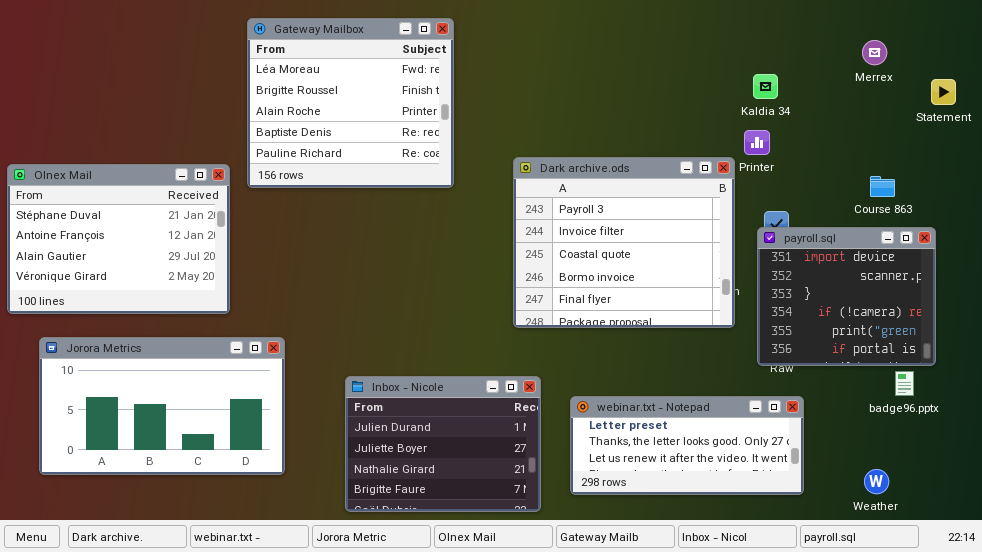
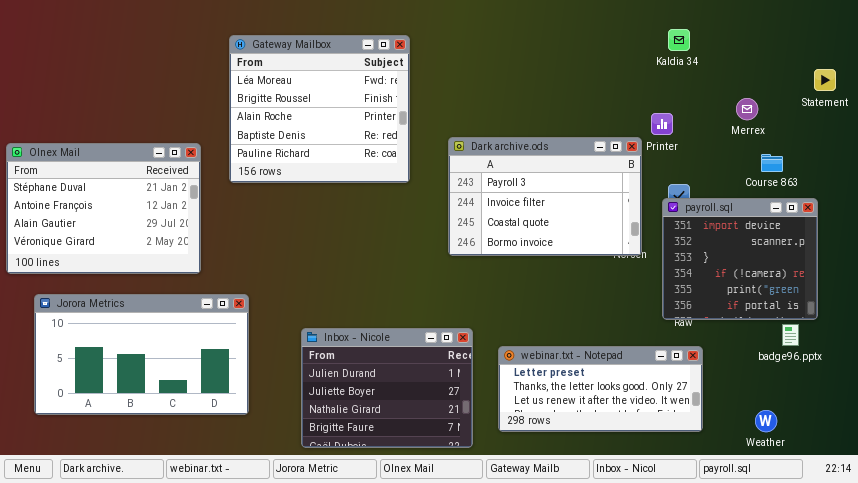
Gateway Mailbox: [247,18,454,188] -> [229,35,410,183], moved
Merrex: [862,40,887,65] -> [736,98,758,120], moved
Kaldia 34: [753,74,778,99] -> [668,29,690,51], moved
Dark archive.ods: [513,157,735,328] -> [448,137,642,256], resized

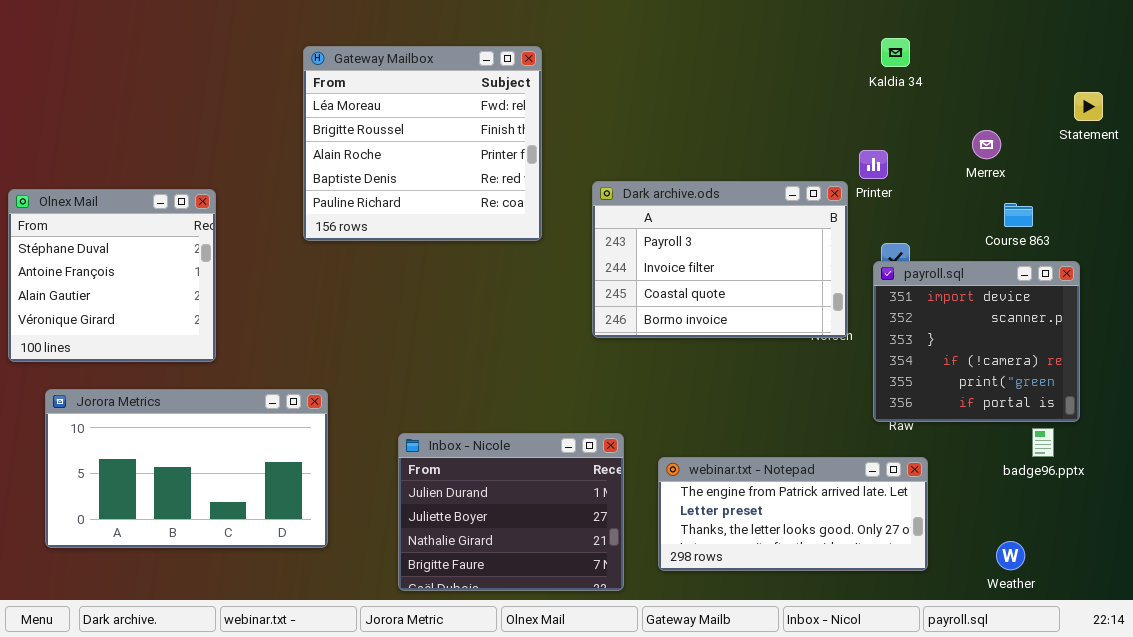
Olnex Mail: [6,143,201,274] -> [8,189,216,362], resized
webinar.txt - Notepad: [498,346,703,432] -> [658,457,928,571], scrolled up 1 row

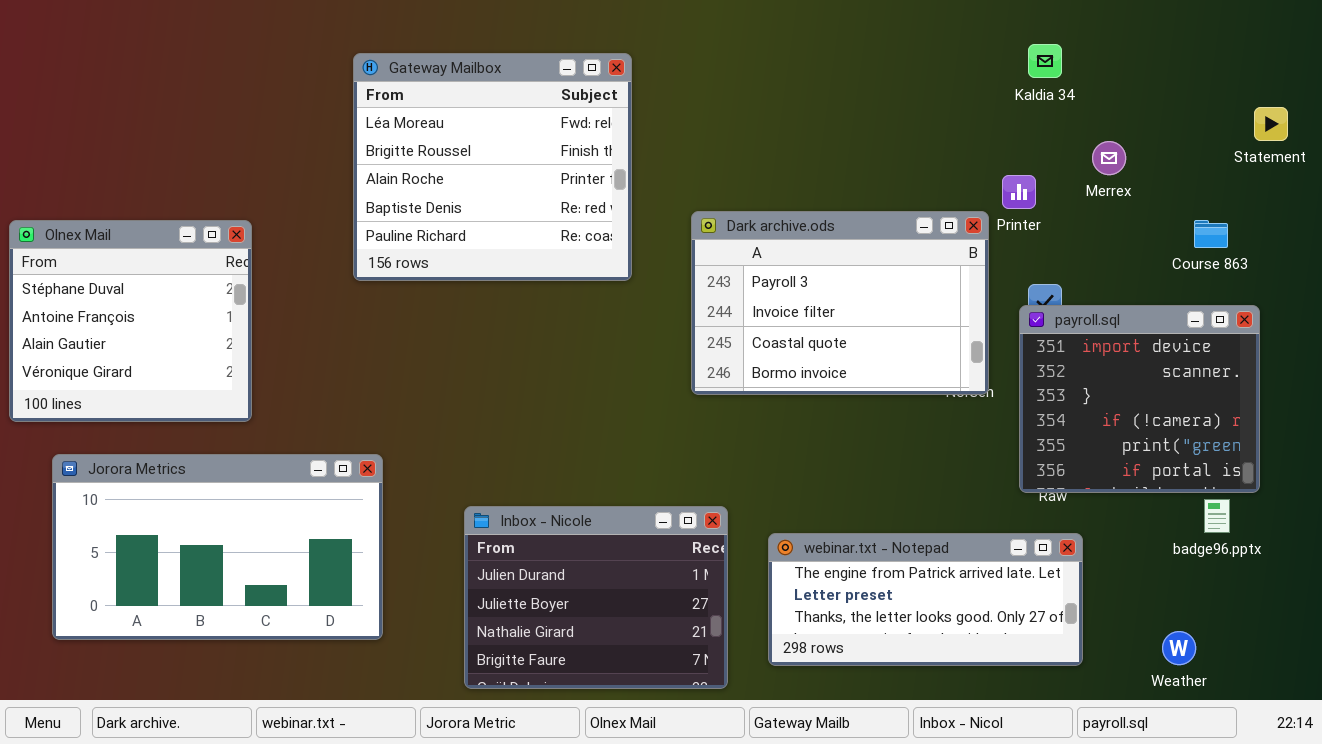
Merrex: [972,130,1001,159] -> [1092,141,1126,175], moved
Course 863: [1004,203,1033,227] -> [1194,220,1228,248], moved

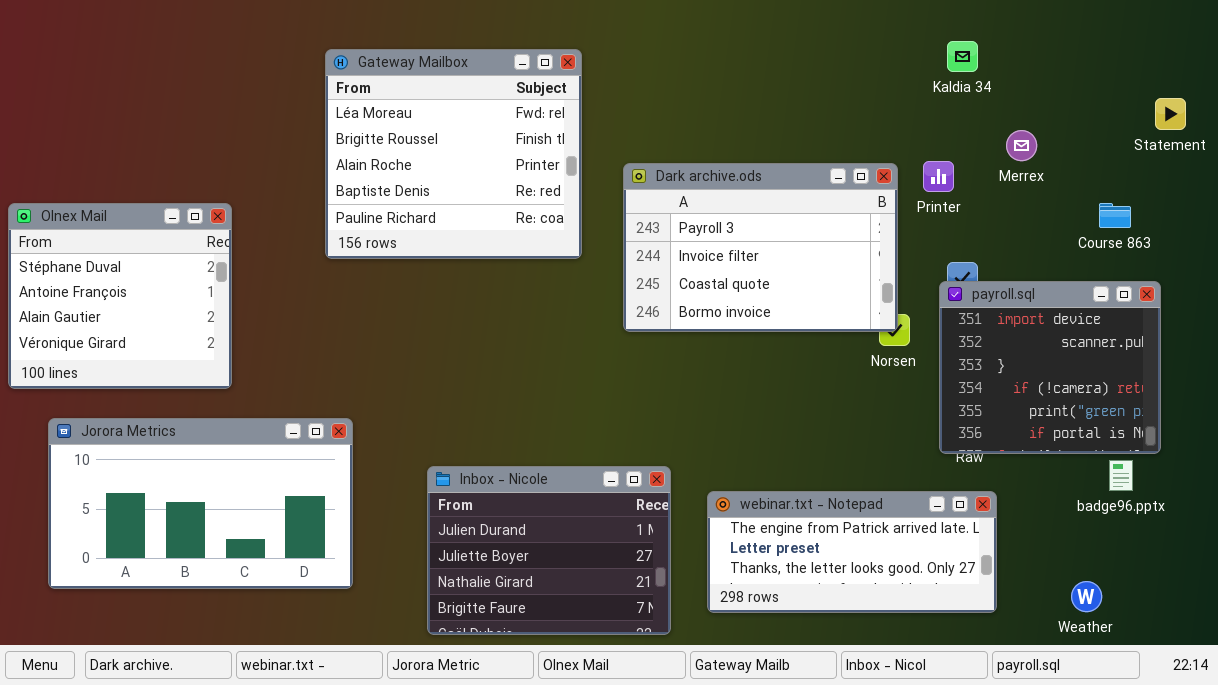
Dark archive.ods: [691,211,989,395] -> [623,163,898,332], moved

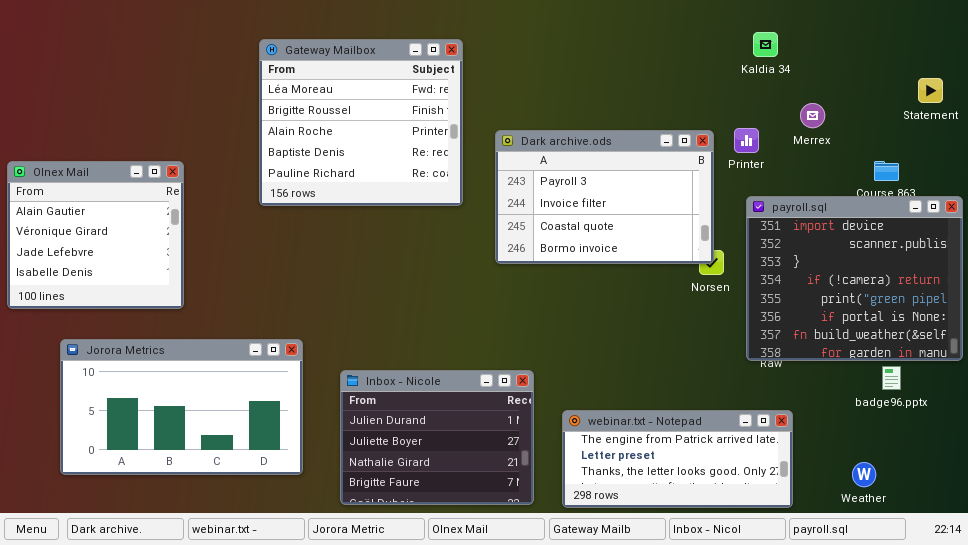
Olnex Mail: [8,203,232,389] -> [7,161,184,309], scrolled down 2 rows
payroll.sql: [939,281,1161,454] -> [746,196,963,361], resized
Jorora Metrics: [48,418,353,589] -> [60,339,303,475], moved
webinar.txt - Notepad: [707,491,997,613] -> [562,410,793,508], moved

